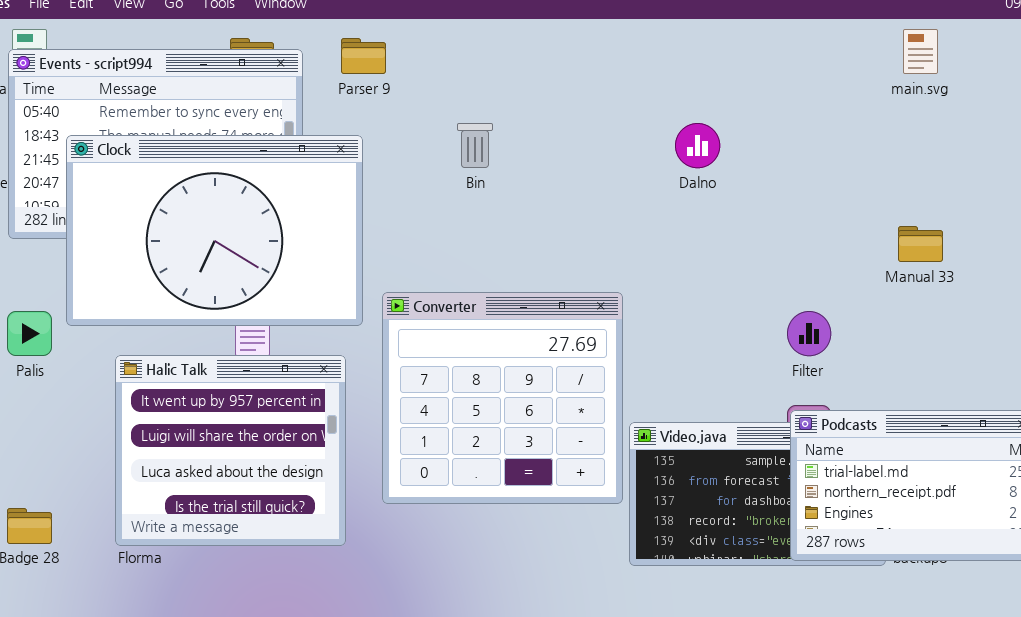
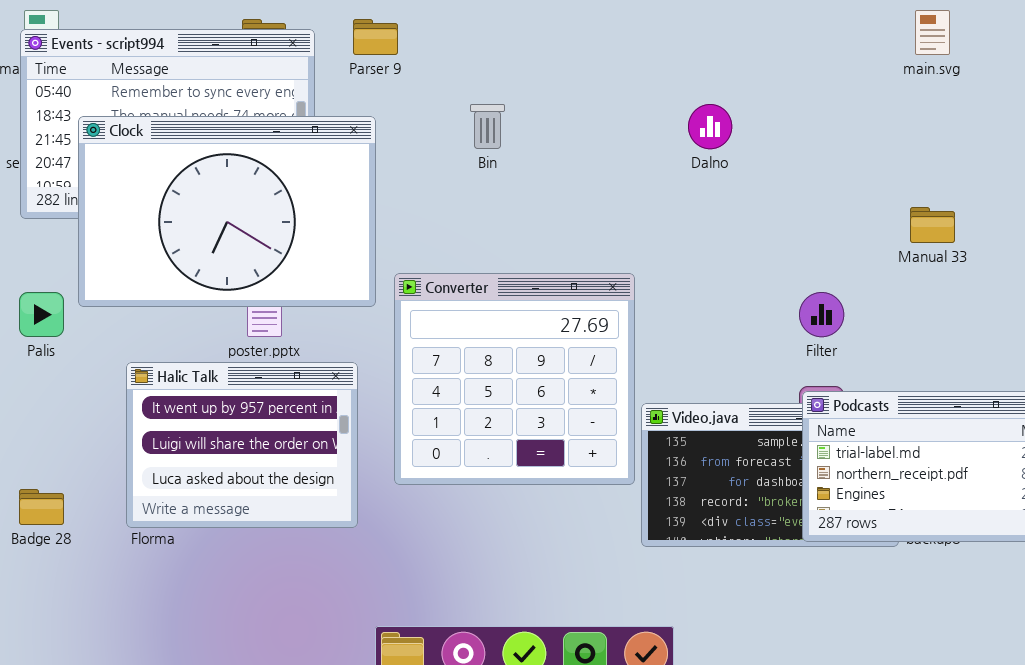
Halic Talk: [115,355,346,546] -> [126,362,358,528], resized

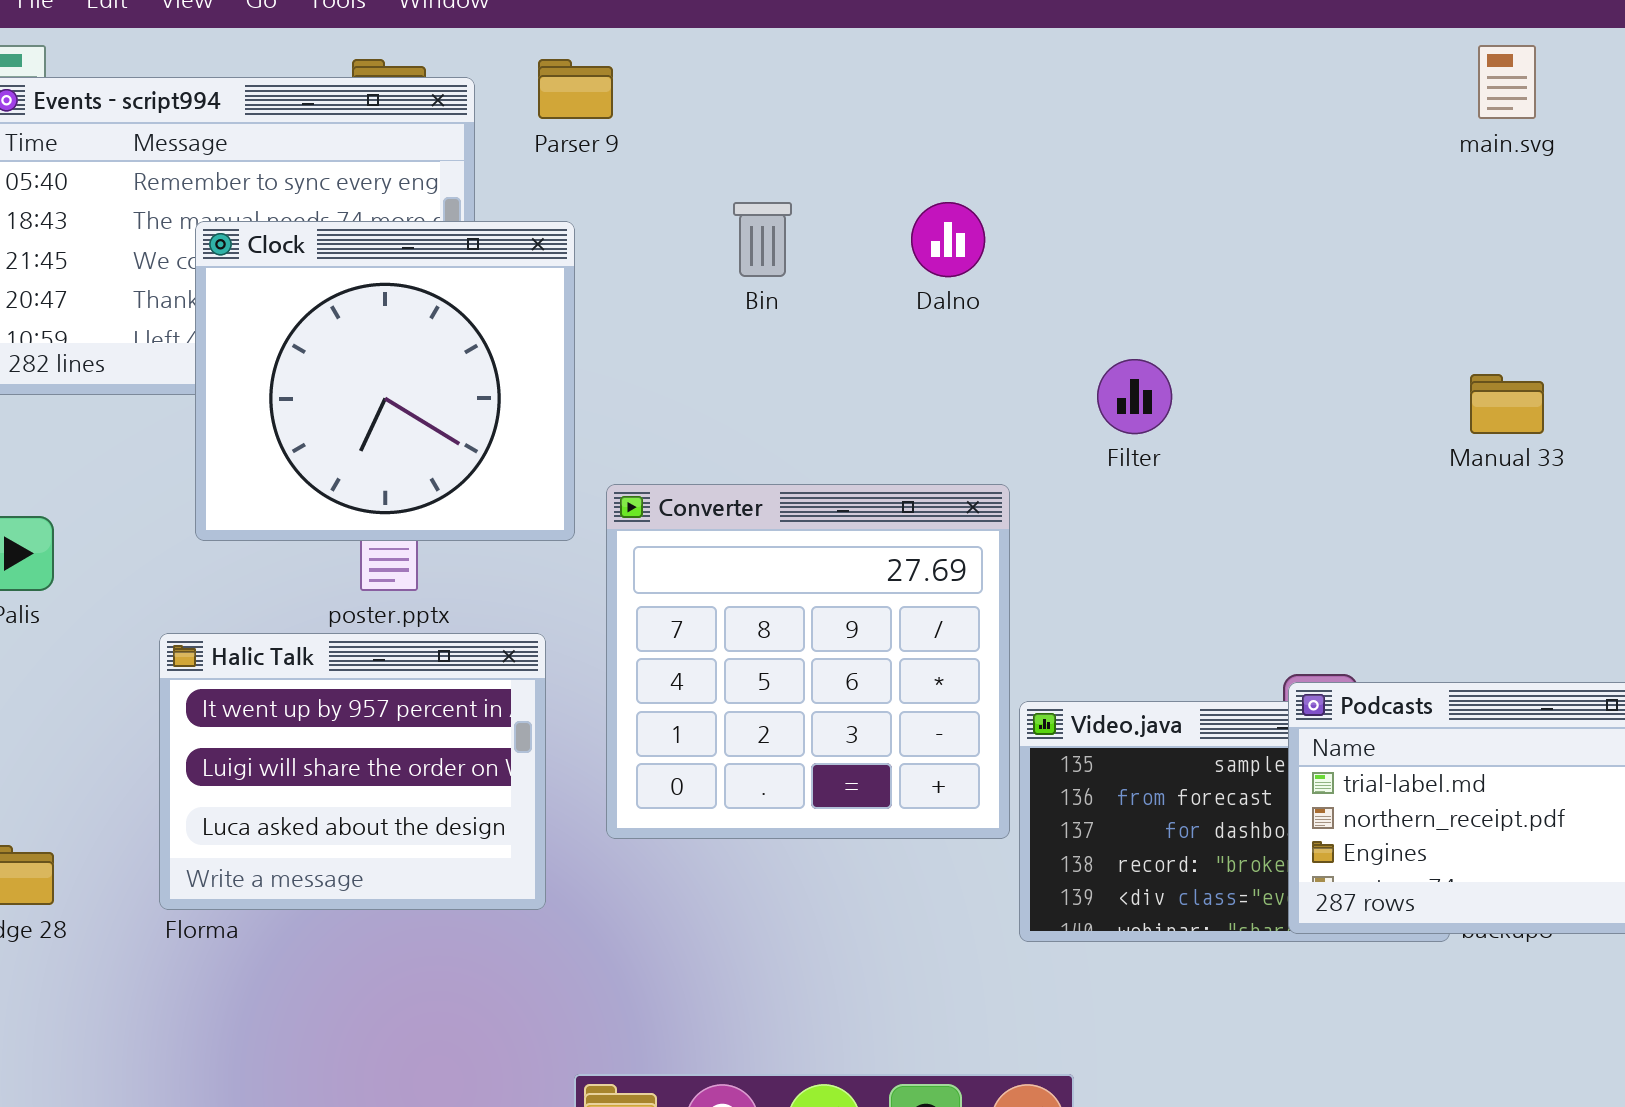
Dalno: [688,104,732,149] -> [911,202,985,277], moved
Clock: [78,116,376,307] -> [195,221,575,541], resized
Filter: [799,292,844,337] -> [1097,359,1172,434], moved

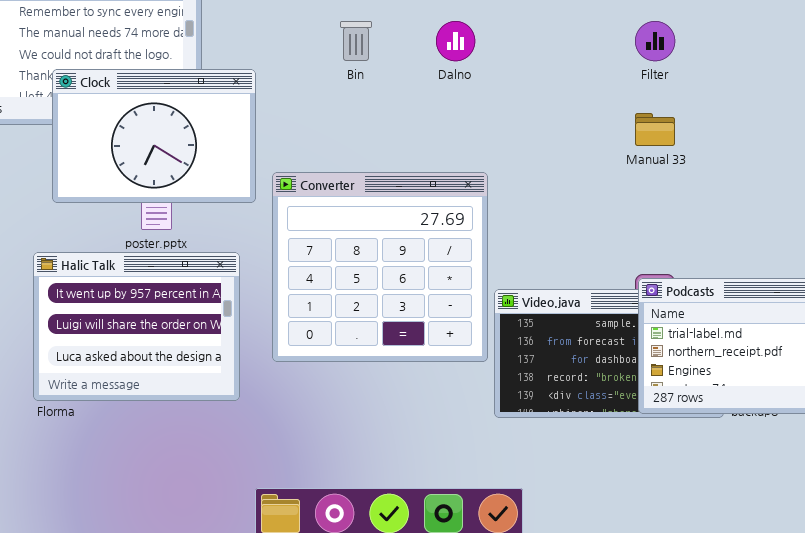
Clock: [195,221,575,541] -> [52,69,256,203], resized
Filter: [1097,359,1172,434] -> [635,21,675,61], moved
Manual 33: [1470,374,1544,434] -> [635,113,675,146], moved

